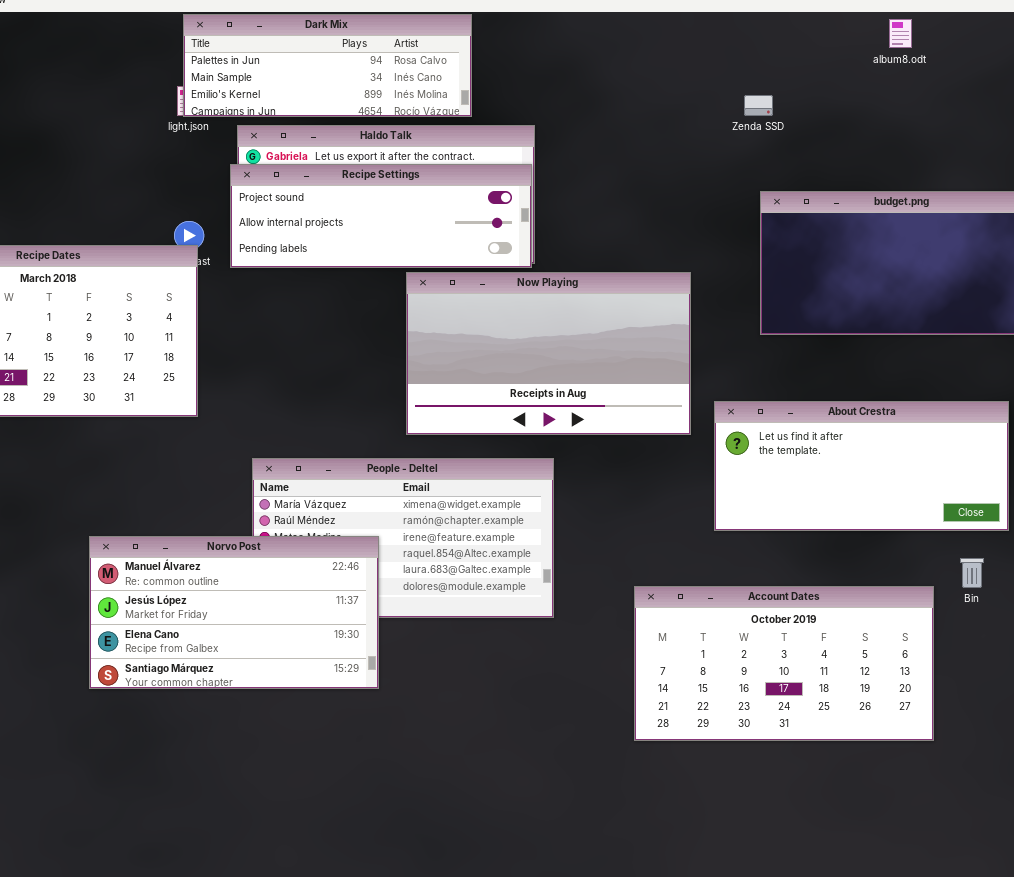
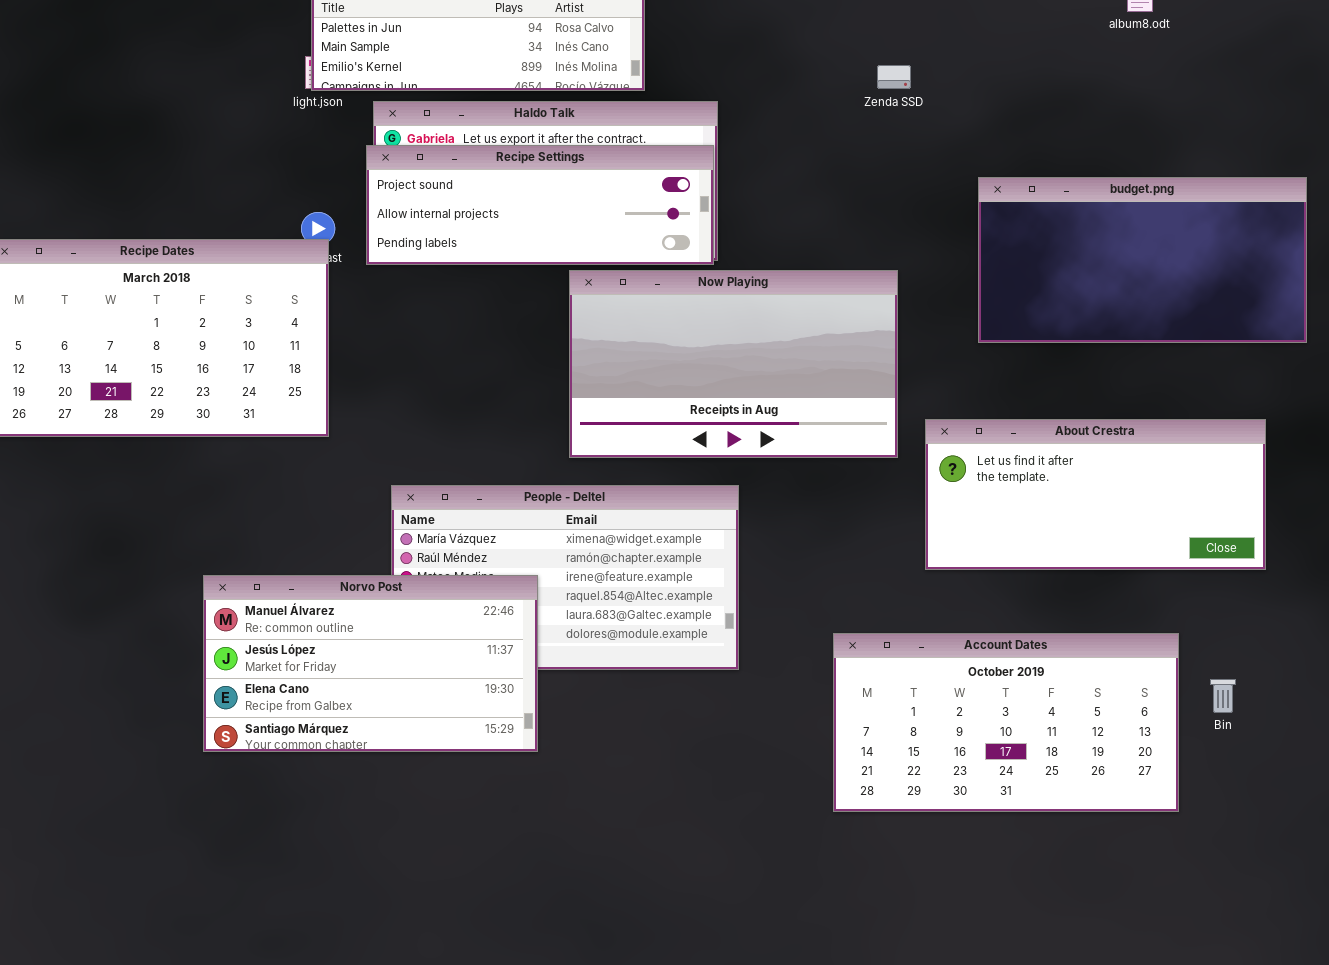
Zenda SSD: [744,95,773,116] -> [877,65,911,89], moved
Bin: [960,558,984,588] -> [1210,679,1236,713], moved

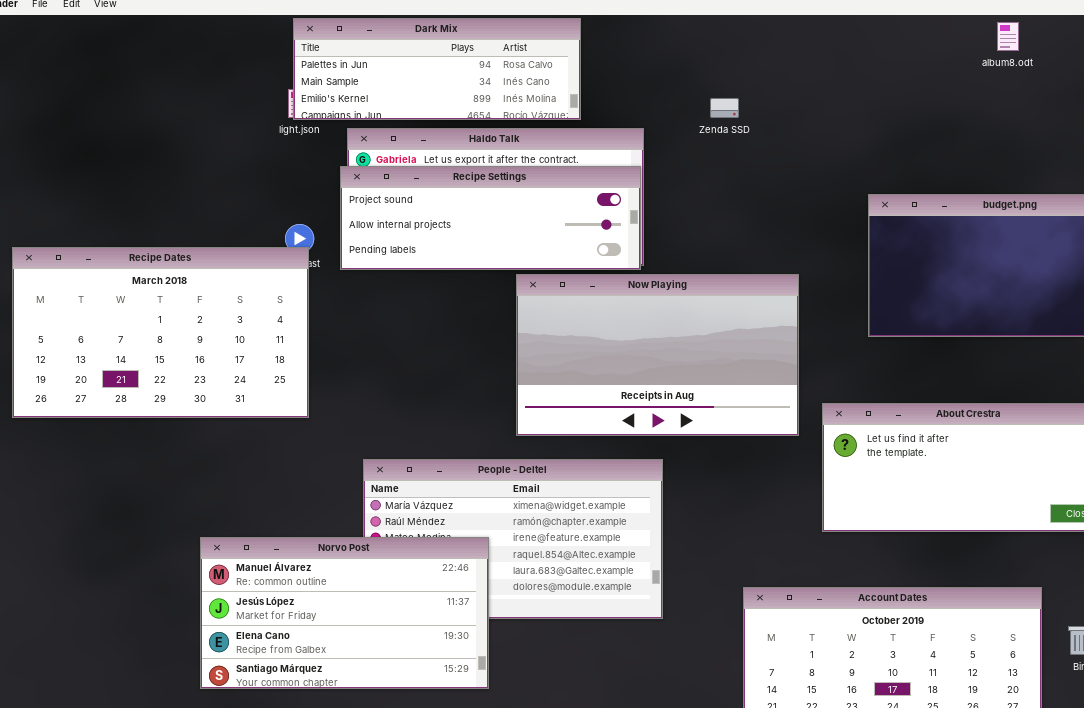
Zenda SSD: [877,65,911,89] -> [710,98,739,118], moved

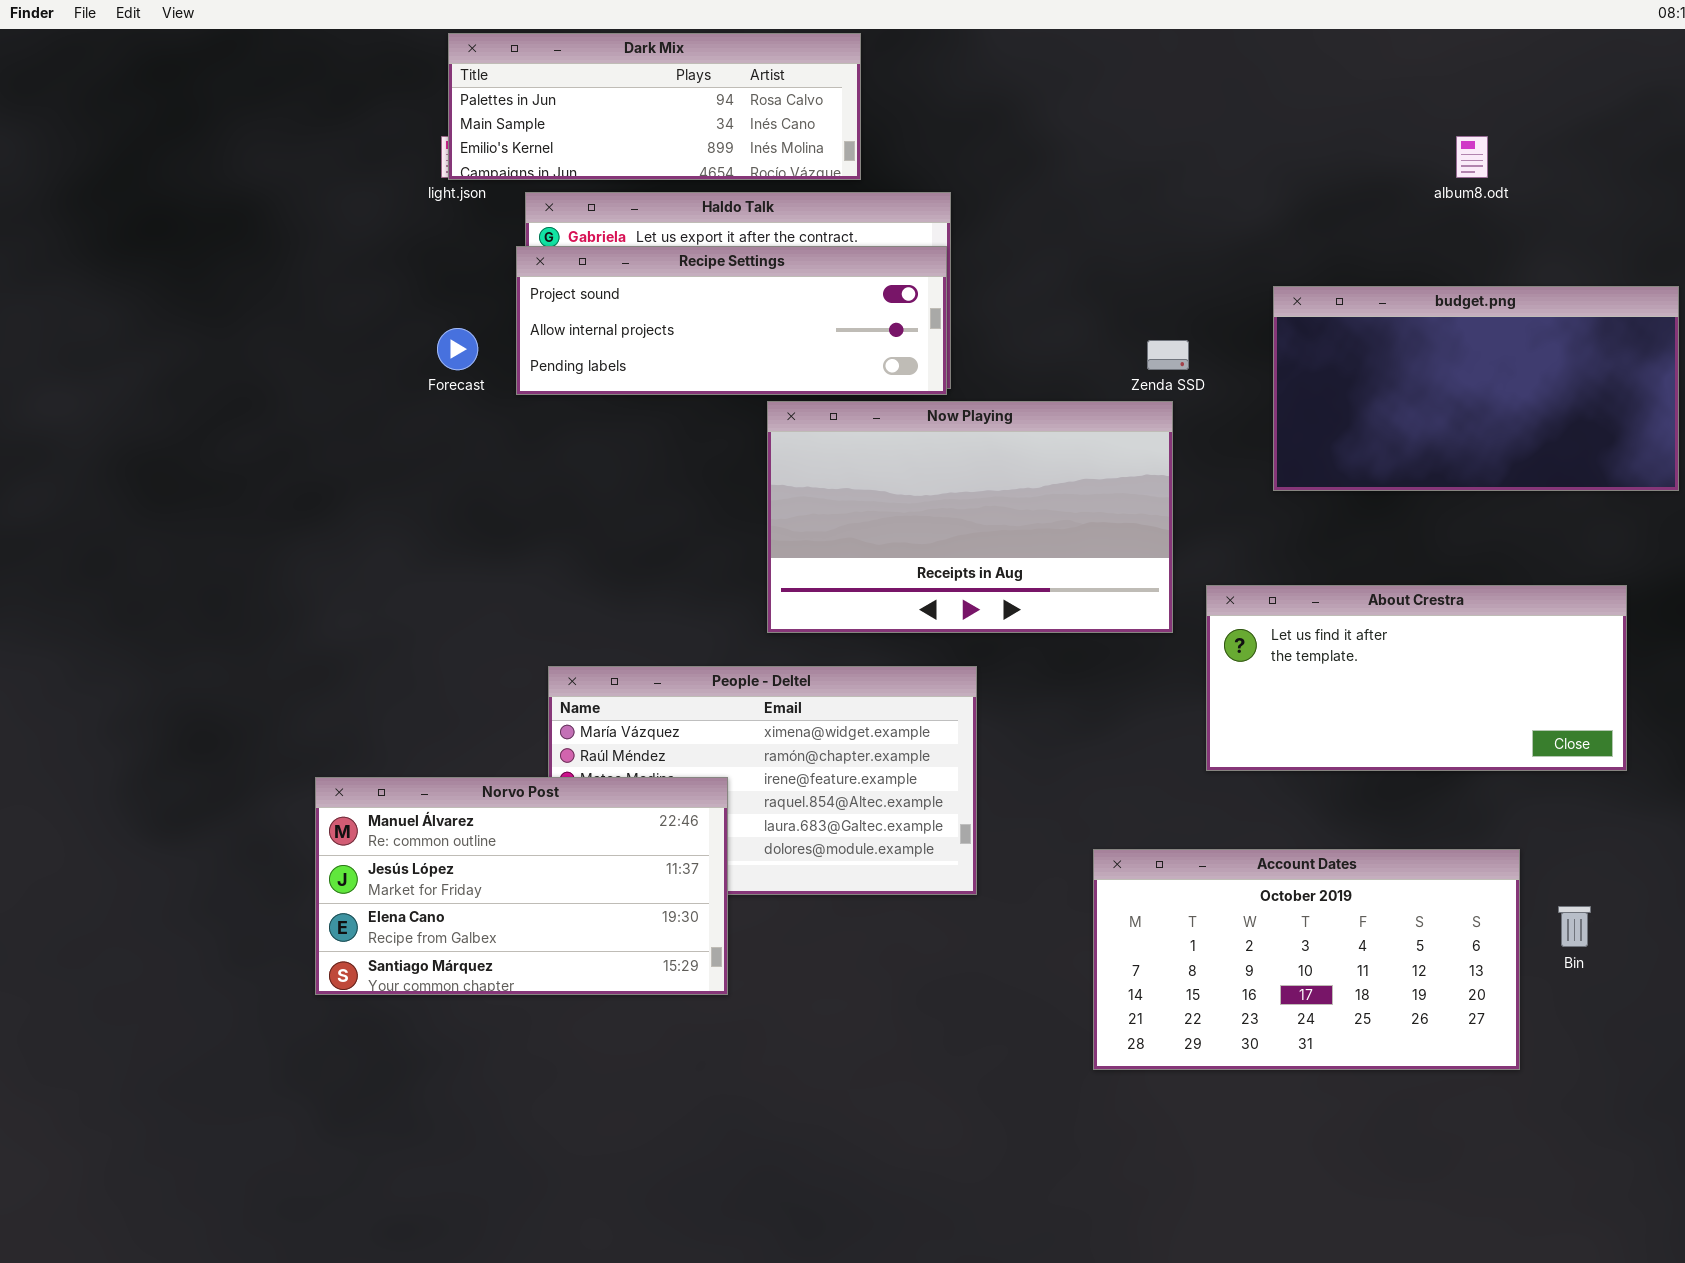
album8.odt: [997,22,1019,51] -> [1456,136,1488,178], moved
Zenda SSD: [710,98,739,118] -> [1147,340,1189,370], moved
Recipe Dates: [12,247,309,418] -> none, closed

